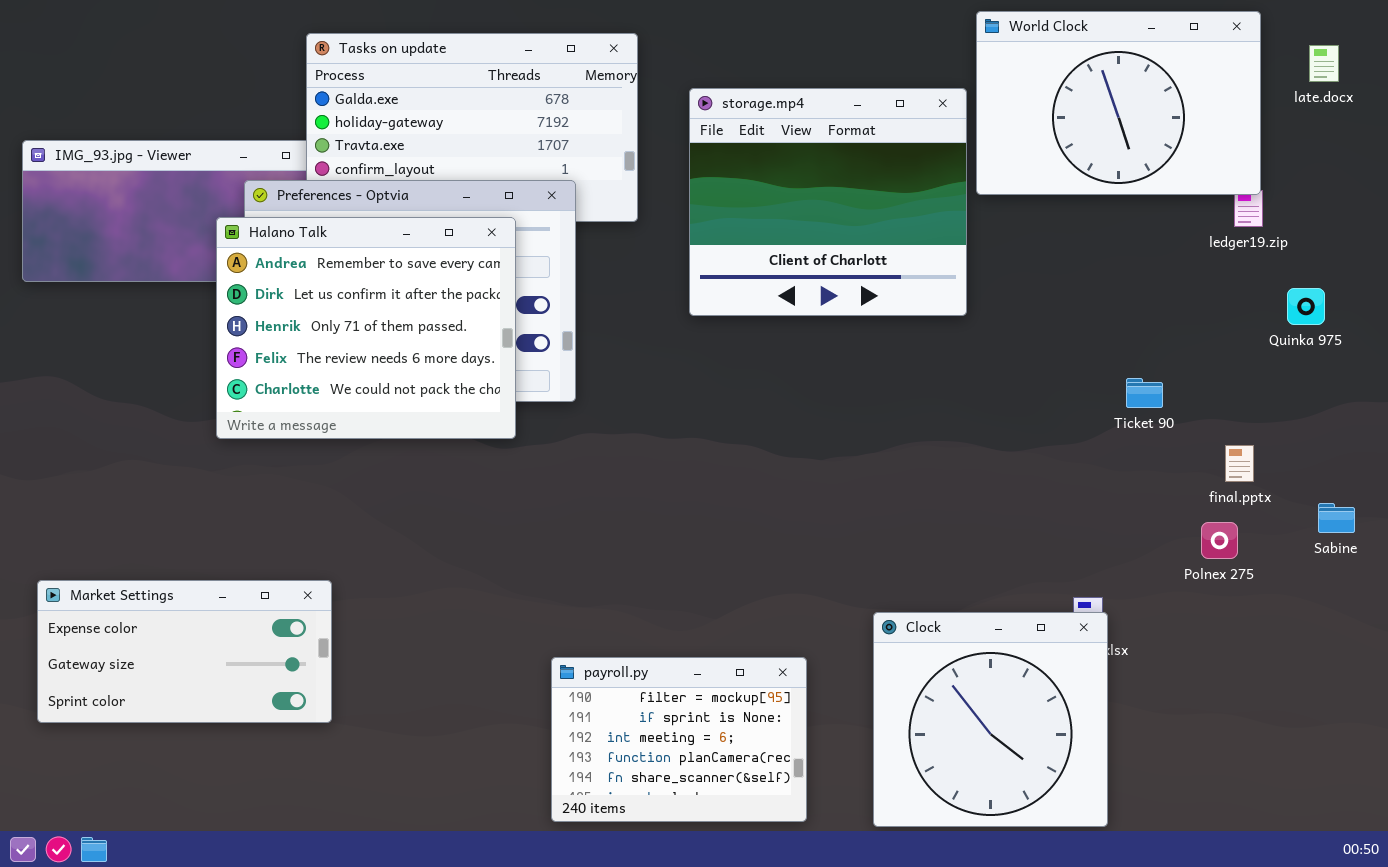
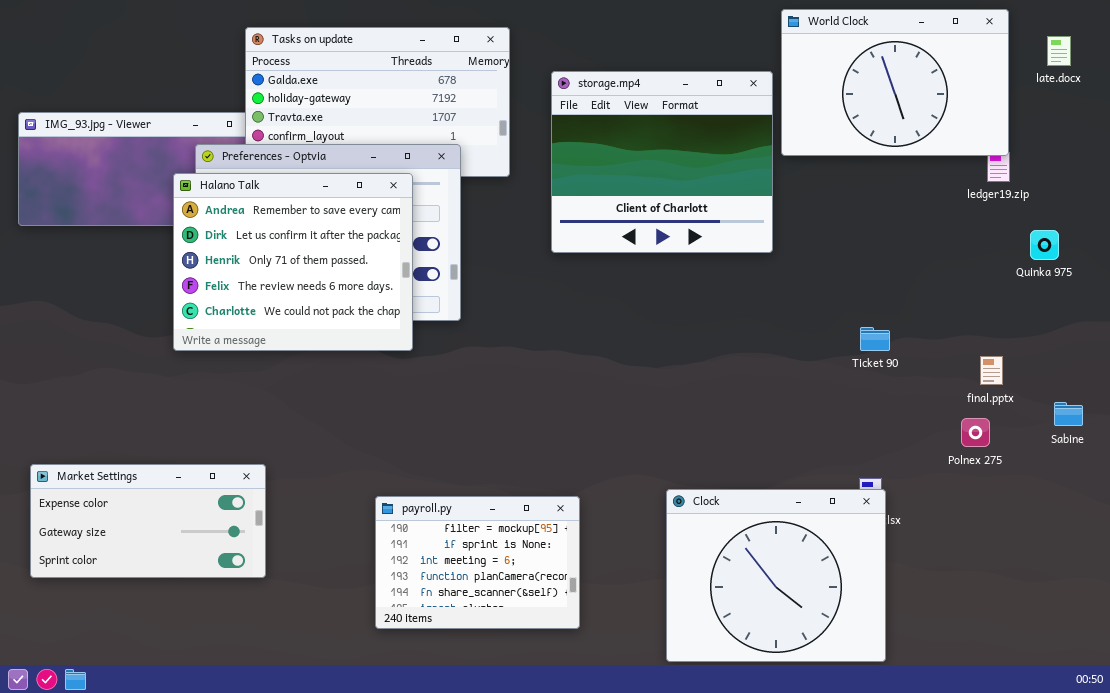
Ticket 90: [1126,378,1163,408] -> [860,327,890,351], moved
Clock: [873,612,1108,827] -> [666,489,886,662], resized
payroll.py: [551,657,807,822] -> [375,496,580,629], moved

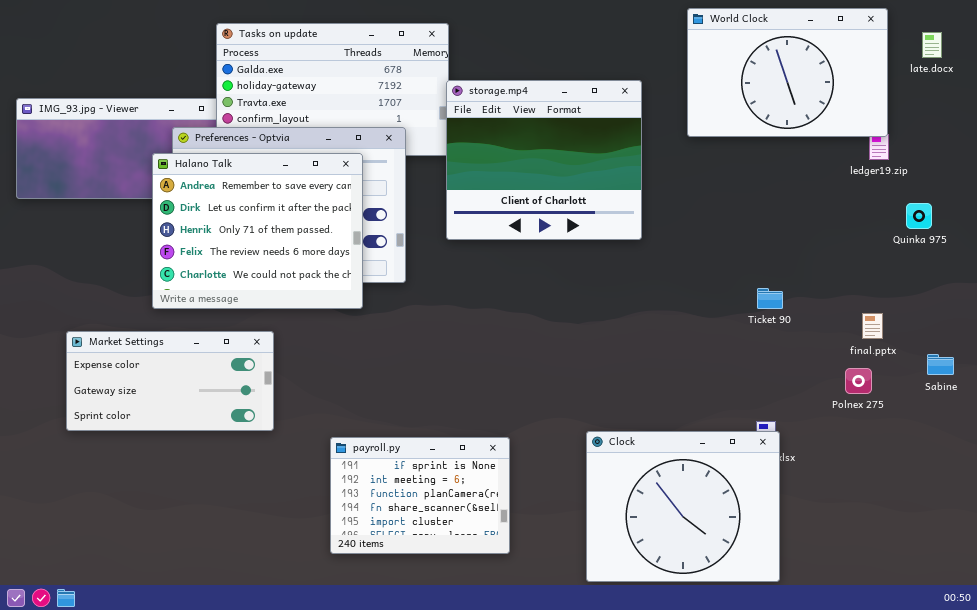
storage.mp4: [551,71,773,253] -> [446,80,642,240], moved
Market Settings: [30,464,266,578] -> [66,331,274,431], moved
payroll.py: [375,496,580,629] -> [330,437,510,554], scrolled down 1 row

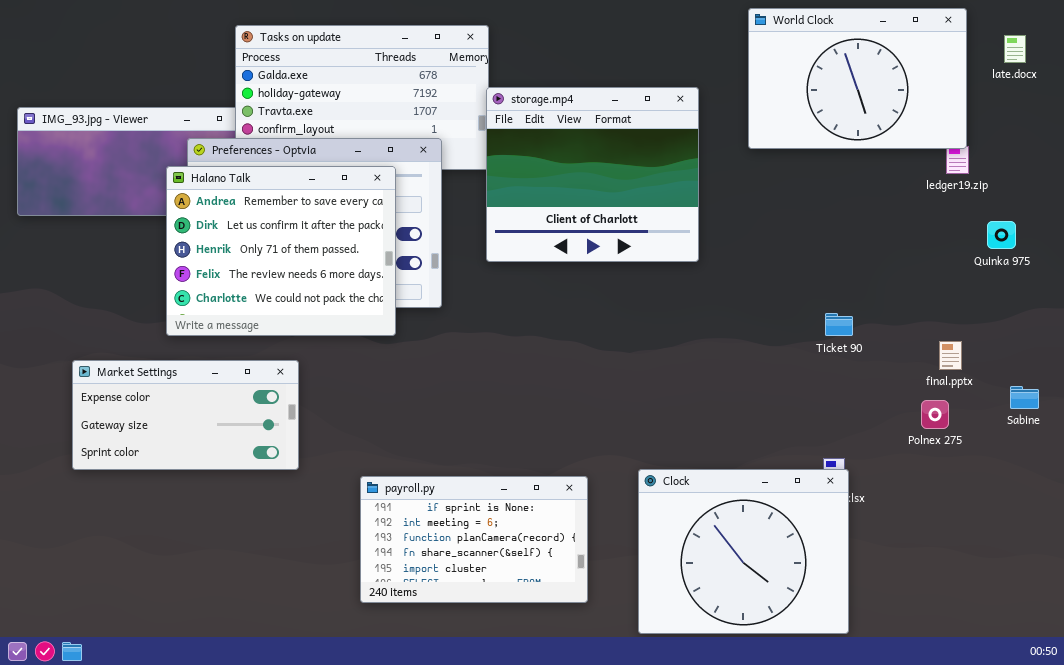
payroll.py: [330,437,510,554] -> [360,476,588,603], resized

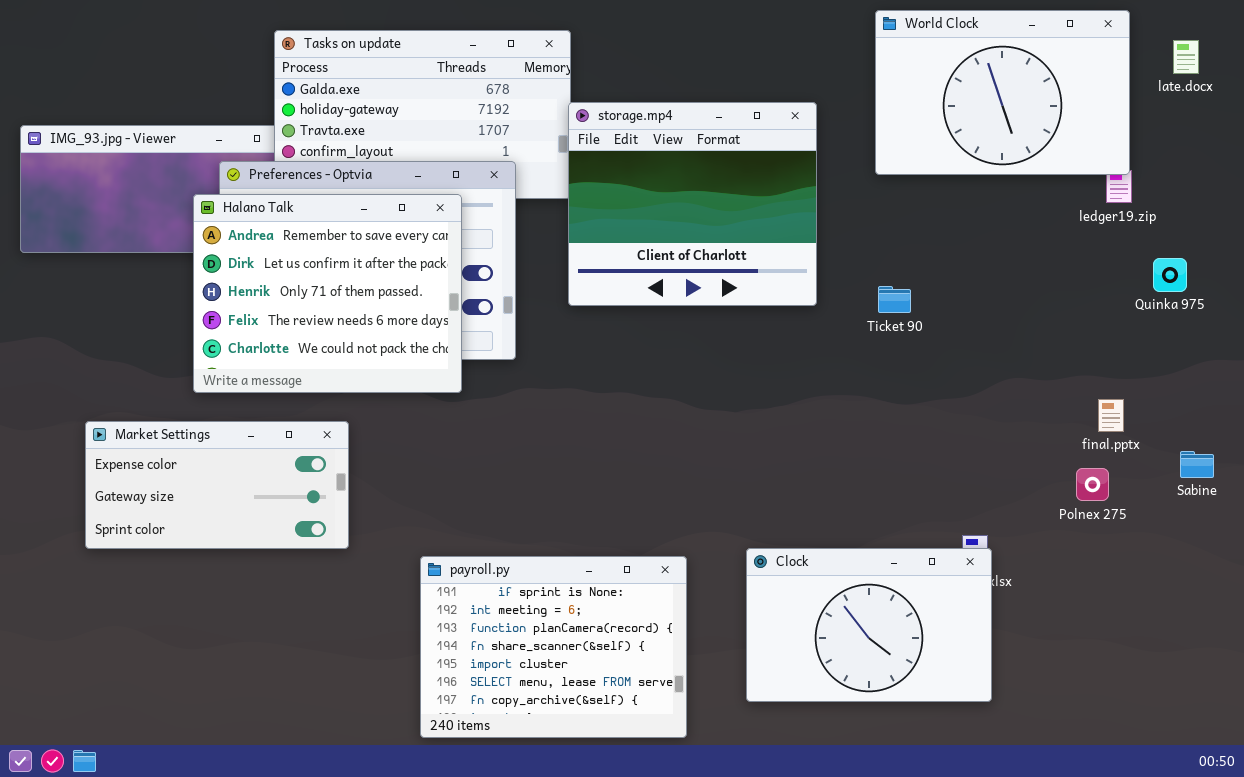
Ticket 90: [825,313,853,336] -> [878,286,911,313], moved
Clock: [638,469,849,634] -> [746,548,992,702], resized
payroll.py: [360,476,588,603] -> [420,556,687,738], resized

